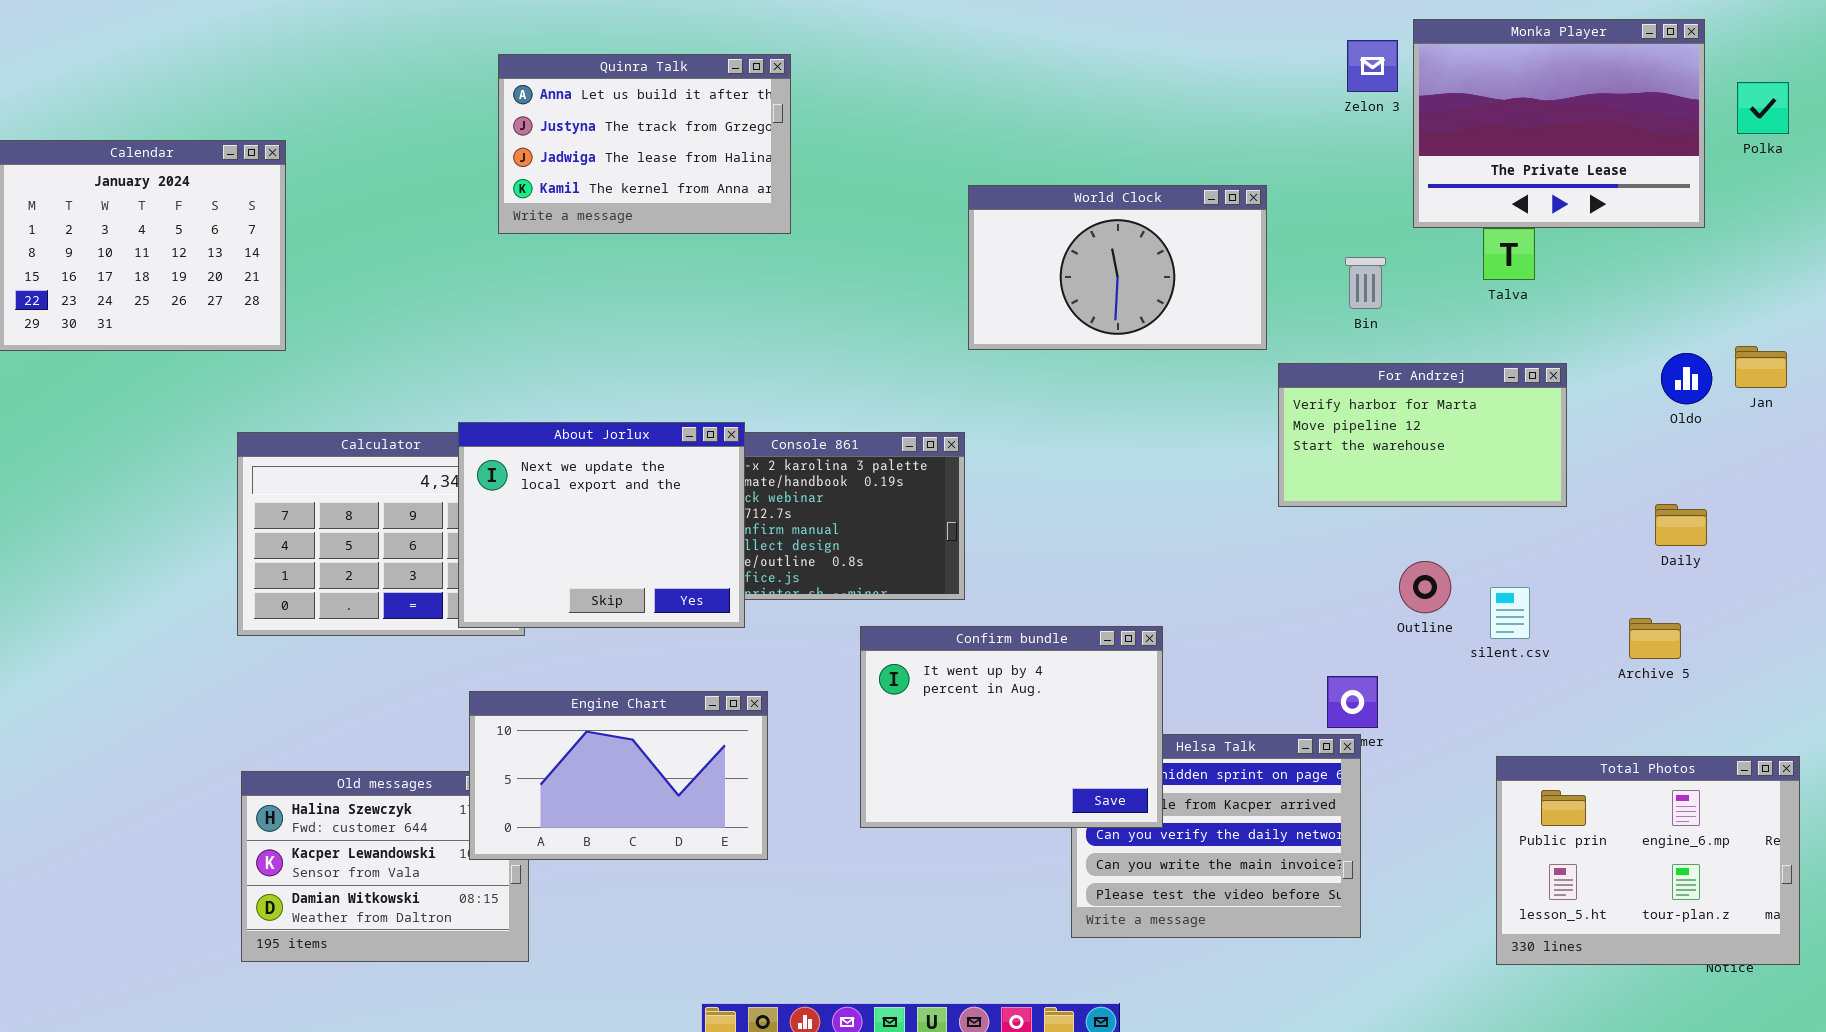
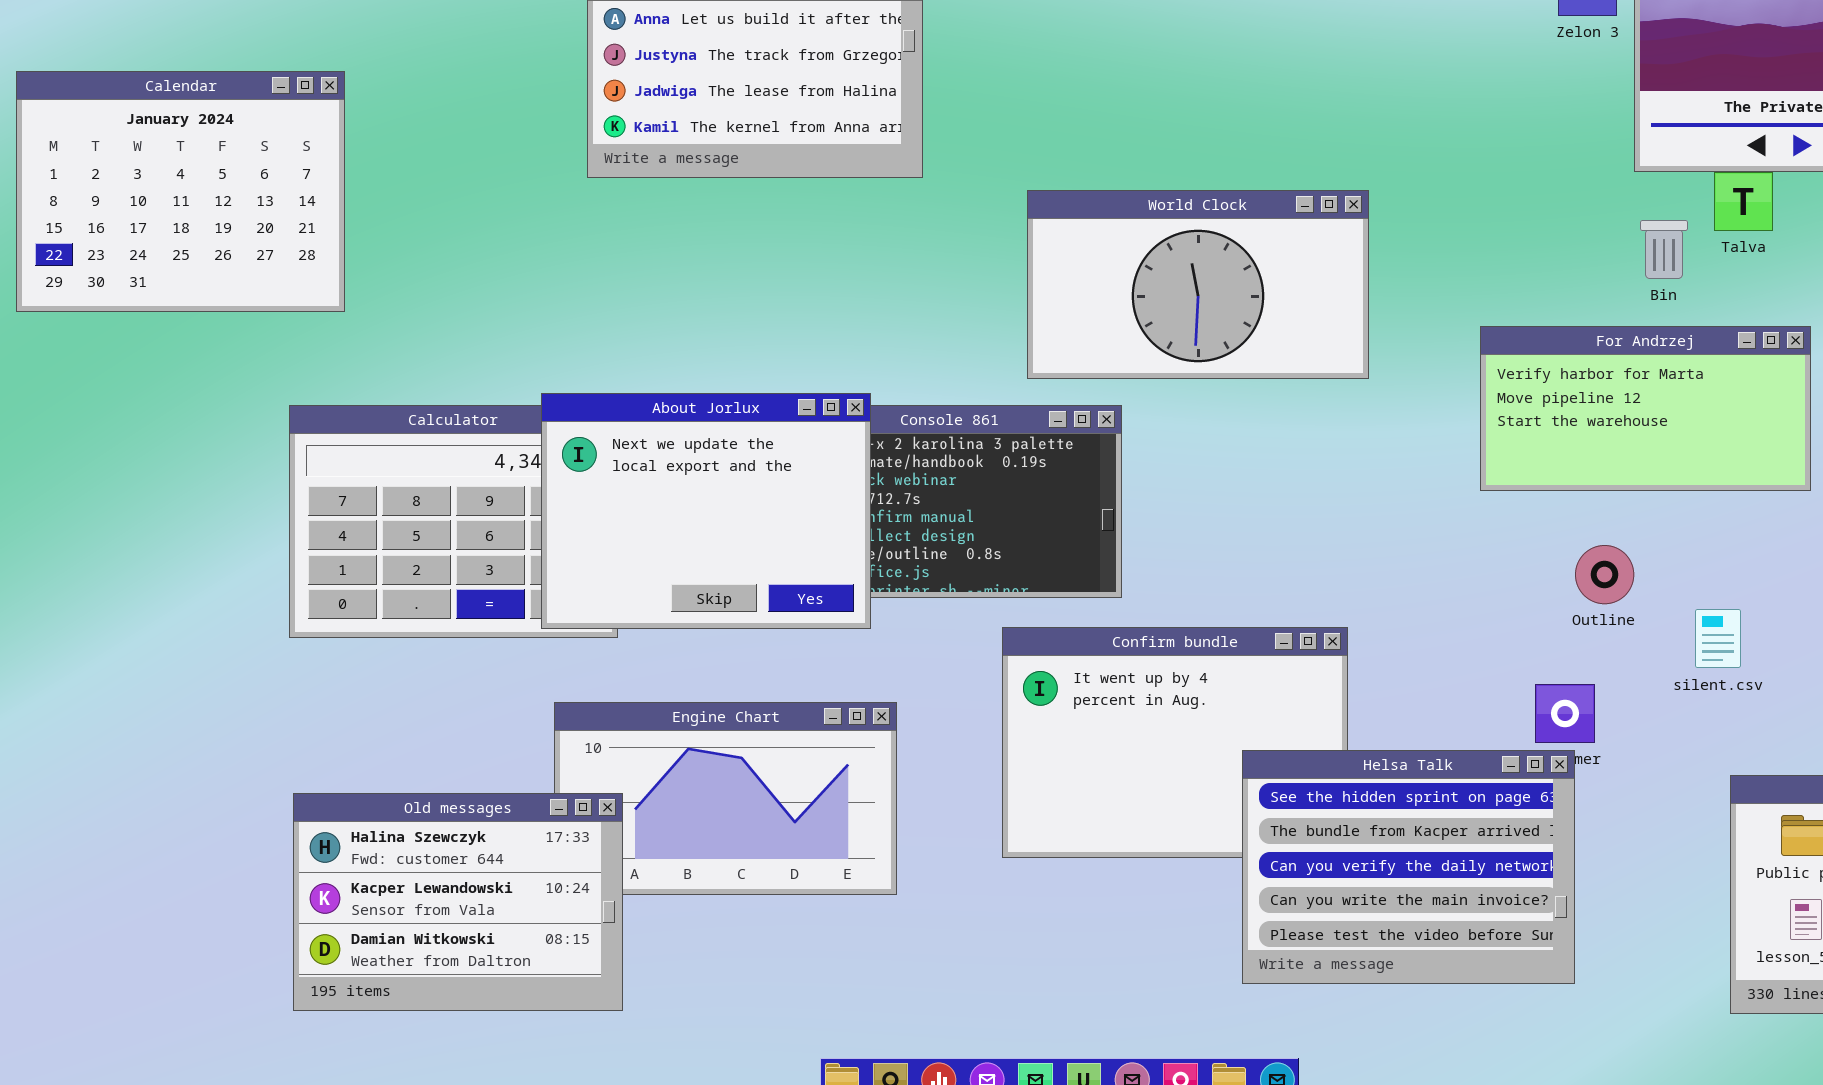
World Clock: [968,185,1267,350] -> [1027,190,1369,379], moved
Bin: [1345,257,1386,309] -> [1640,220,1688,279], moved
Outline: [1399,561,1451,613] -> [1575,545,1634,604], moved
silent.csv: [1490,587,1530,639] -> [1695,609,1741,668], moved
Helsa Talk: [1071,734,1361,938] -> [1242,750,1575,984], raised
Old messages: [241,771,529,962] -> [293,793,623,1011], raised

